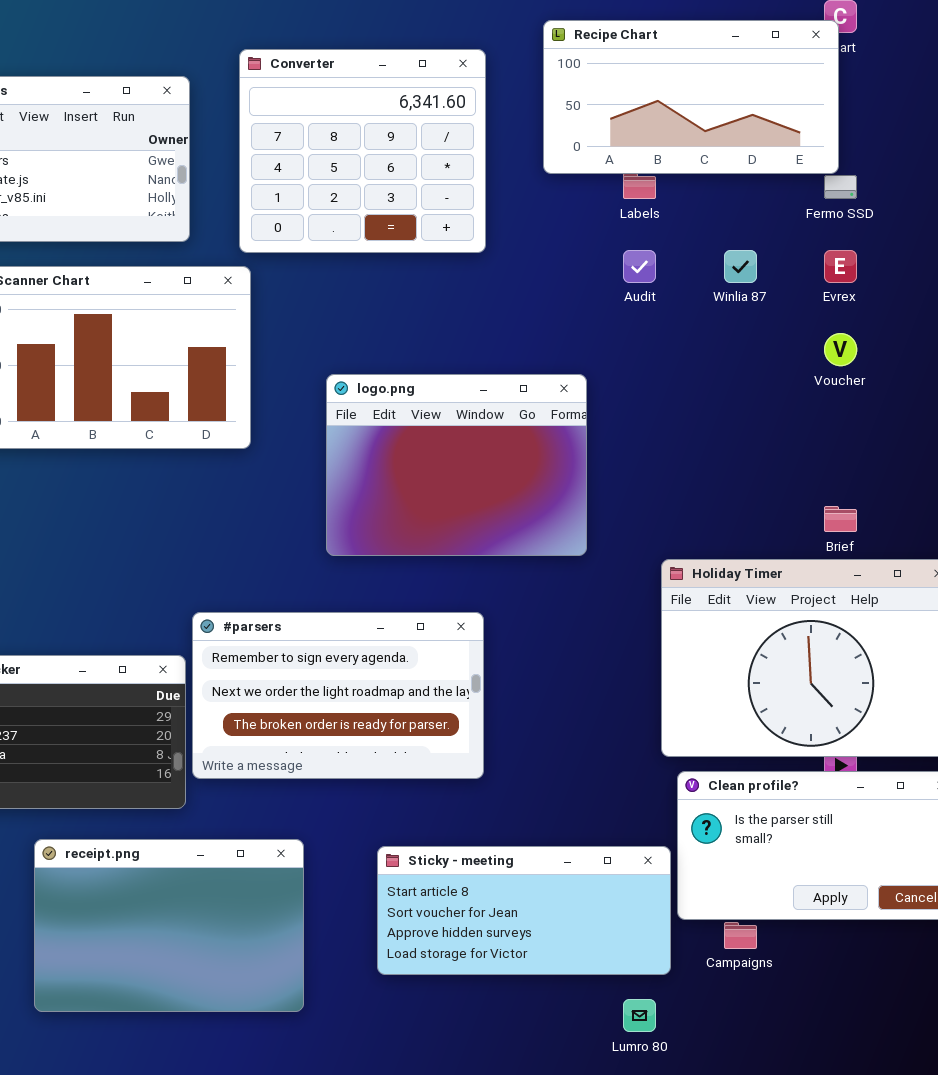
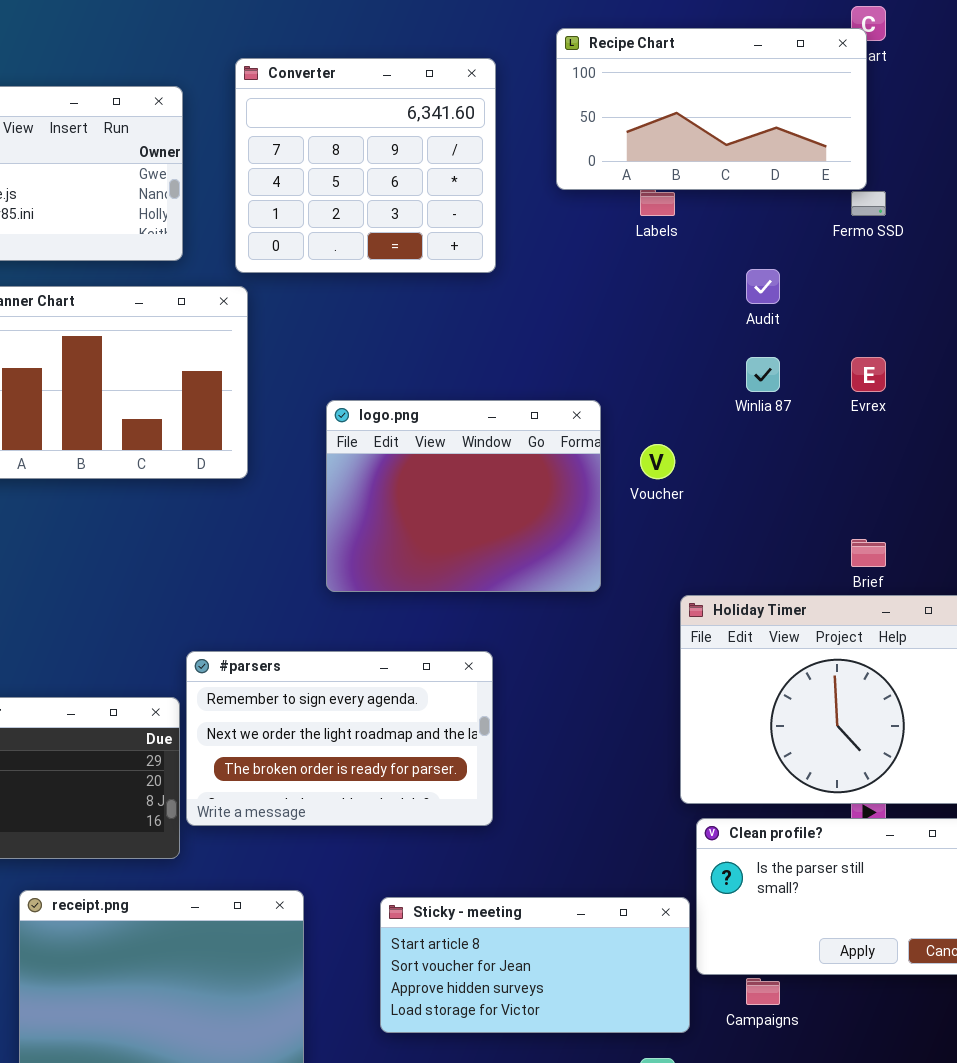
Audit: [623,250,656,283] -> [746,269,780,304], moved
Winlia 87: [724,250,757,283] -> [746,357,780,392], moved
Evrex: [824,250,857,283] -> [851,357,886,392], moved
Voucher: [824,333,857,366] -> [640,444,675,479], moved

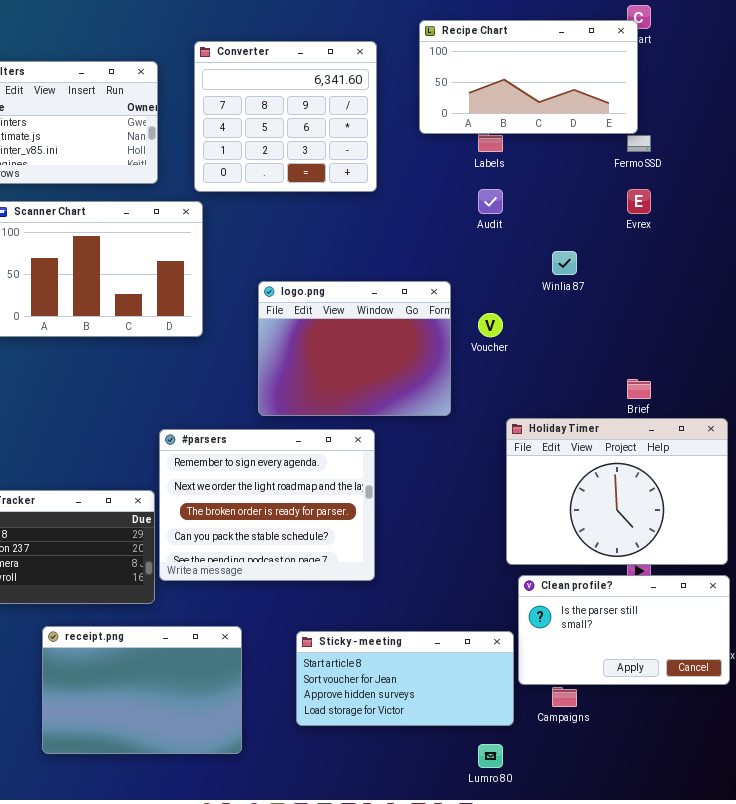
Audit: [746,269,780,304] -> [478,189,503,214], moved
Evrex: [851,357,886,392] -> [627,189,651,214], moved
#parsers: [186,651,493,826] -> [159,429,375,581], resized

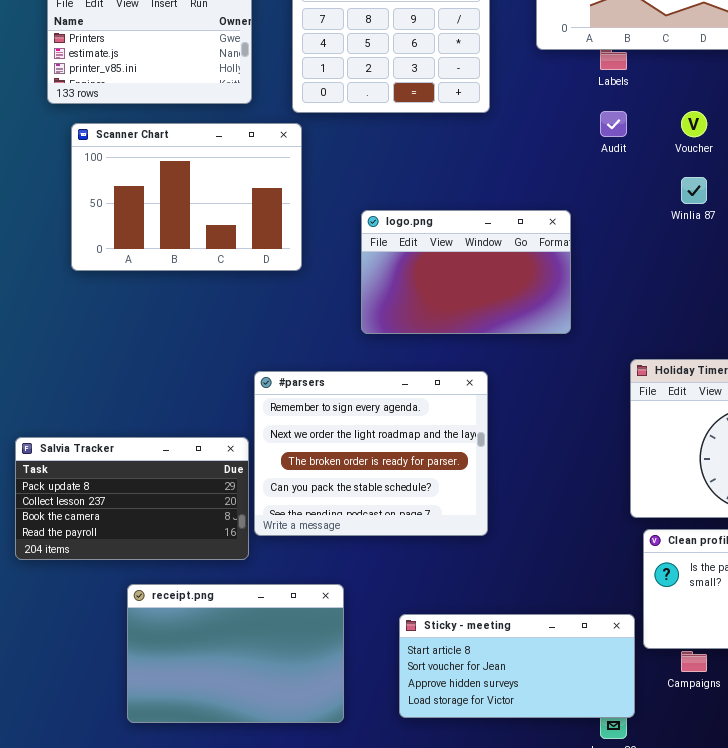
logo.png: [258,281,451,416] -> [361,210,571,334], resized
Voucher: [478,313,503,337] -> [681,111,707,137], moved
Sticky - meeting: [296,631,514,726] -> [399,614,635,718], moved

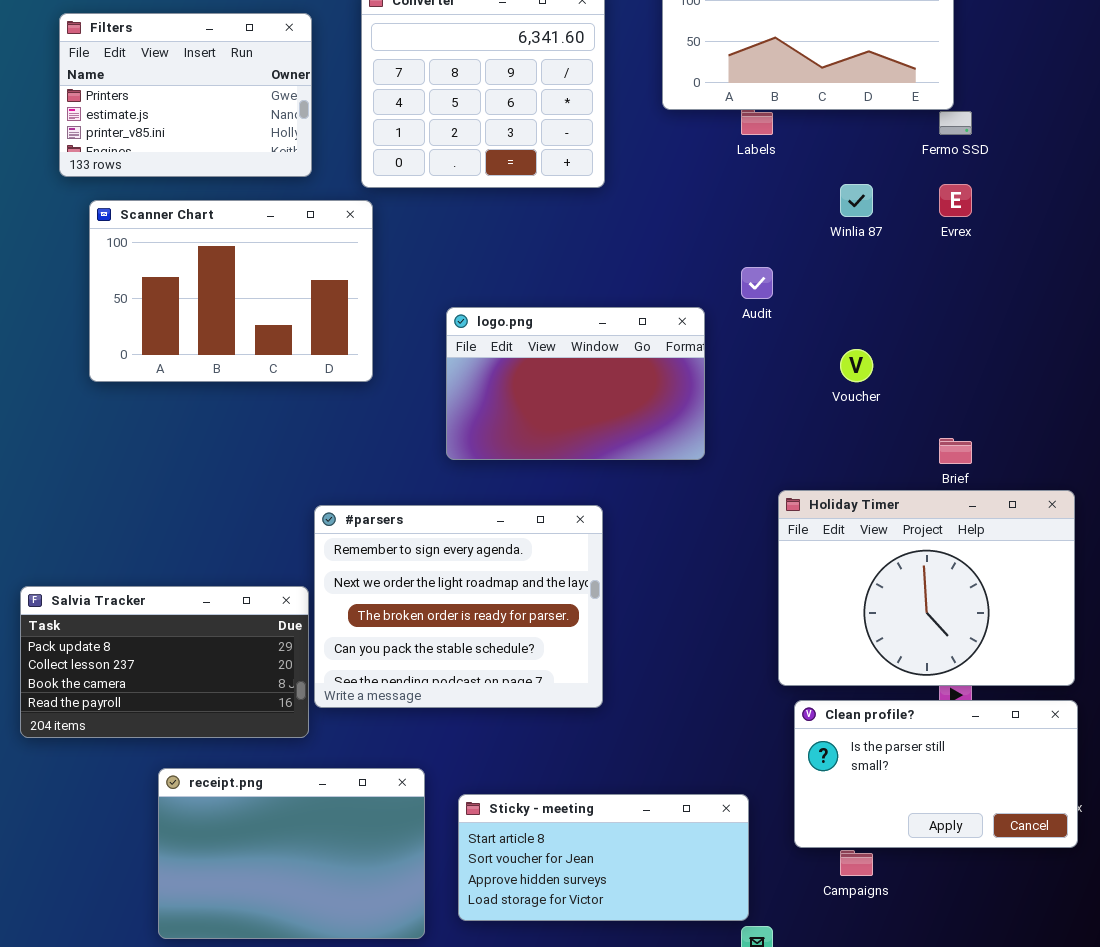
Audit: [600,111,627,137] -> [741,267,773,299], moved
Voucher: [681,111,707,137] -> [840,349,873,382], moved
Winlia 87: [681,177,707,204] -> [840,184,873,217], moved
Sticky - meeting: [399,614,635,718] -> [458,794,749,921], moved

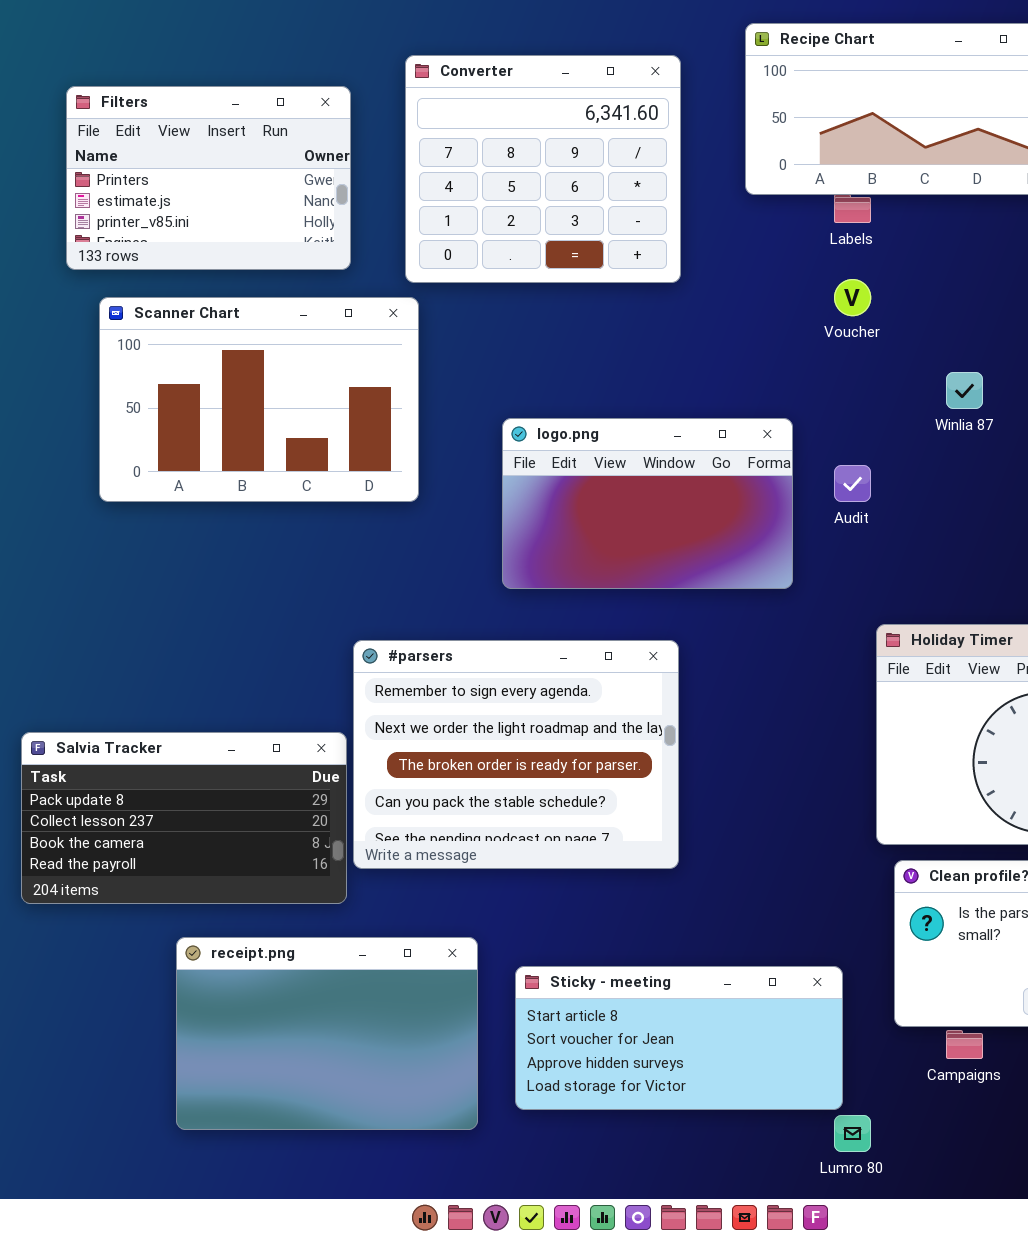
Winlia 87: [840,184,873,217] -> [946,372,983,409], moved
Audit: [741,267,773,299] -> [834,465,871,502], moved
Voucher: [840,349,873,382] -> [834,279,871,316], moved

